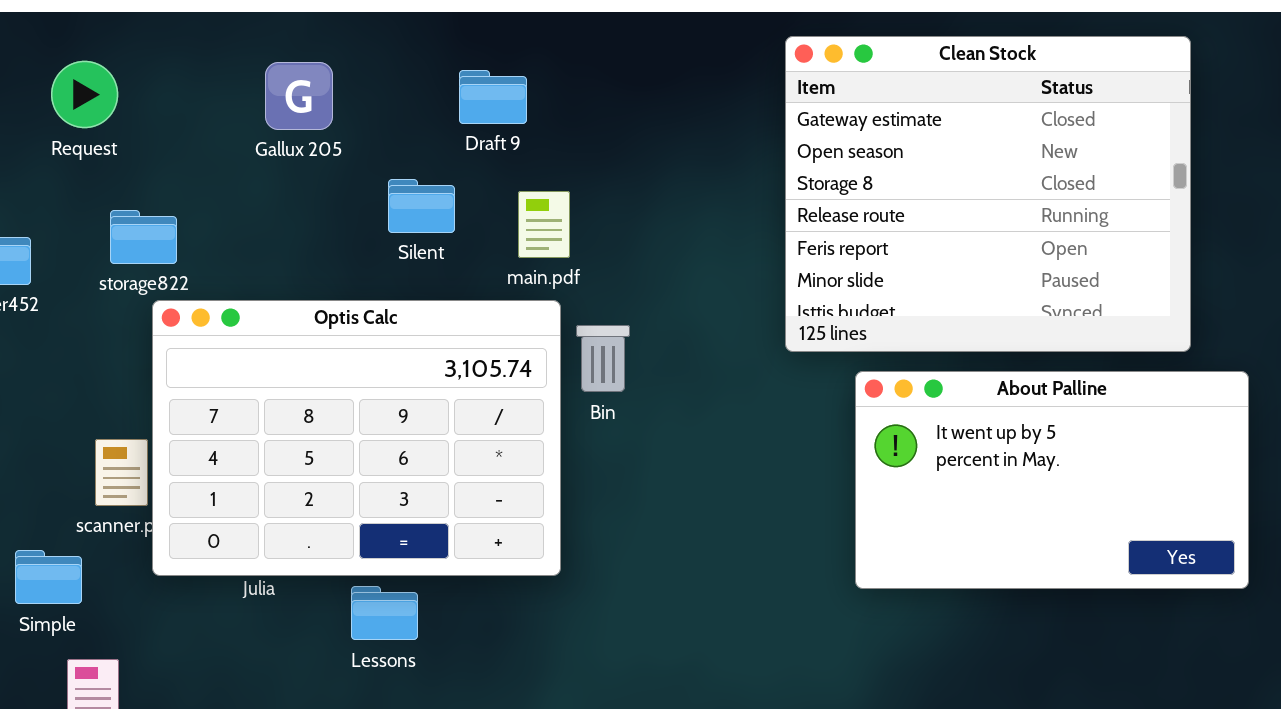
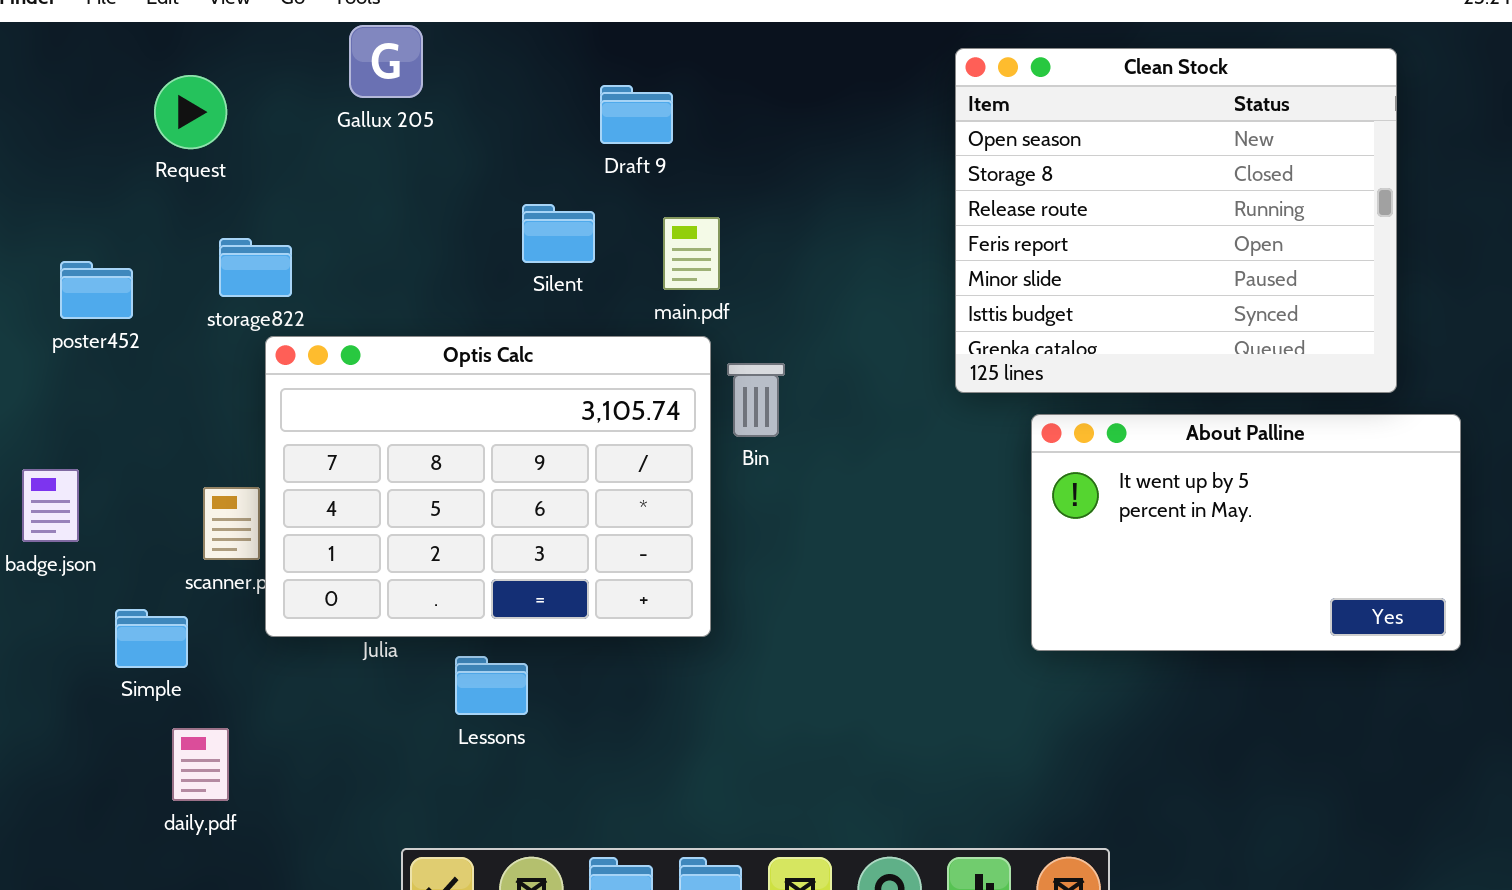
Clean Stock: [785,36,1191,352] -> [955,48,1397,393], scrolled down 1 row
Gallux 205: [265,62,333,130] -> [349,25,423,98], moved
Lessons: [351,586,418,640] -> [455,656,528,715], moved

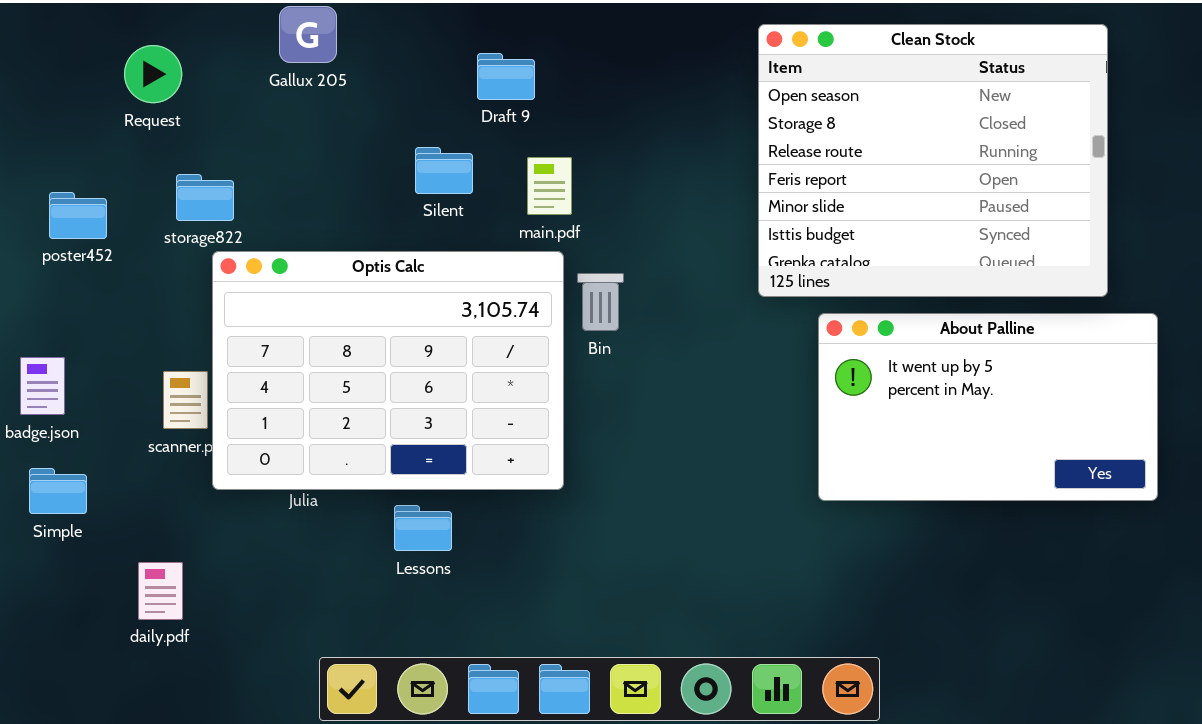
Simple: [115,609,188,668] -> [29,468,87,514], moved
Lessons: [455,656,528,715] -> [394,505,452,551], moved

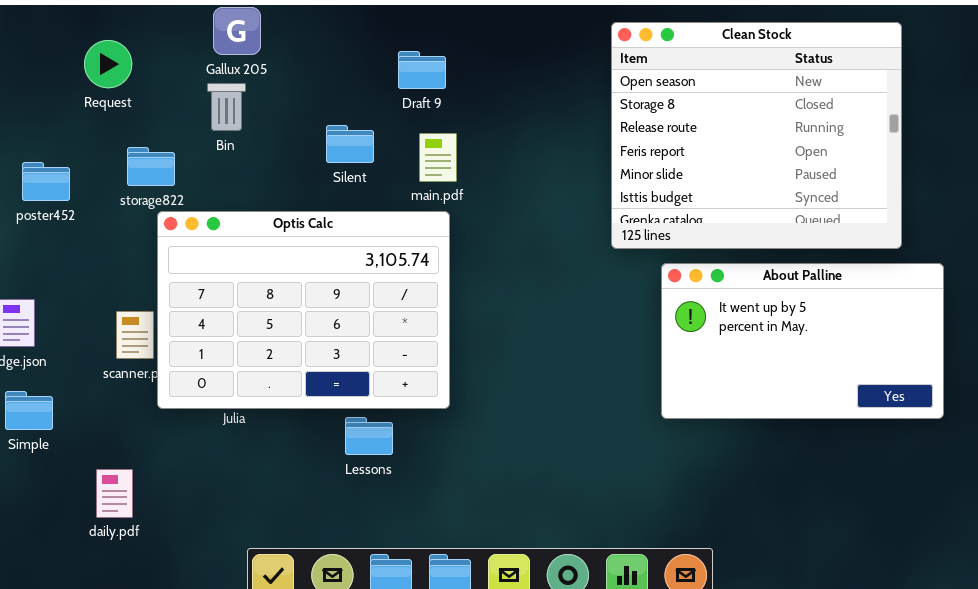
Draft 9: [477,53,535,100] -> [398,51,446,89], moved
Bin: [577,273,624,331] -> [207,83,246,131], moved
Lessons: [394,505,452,551] -> [345,417,393,455], moved

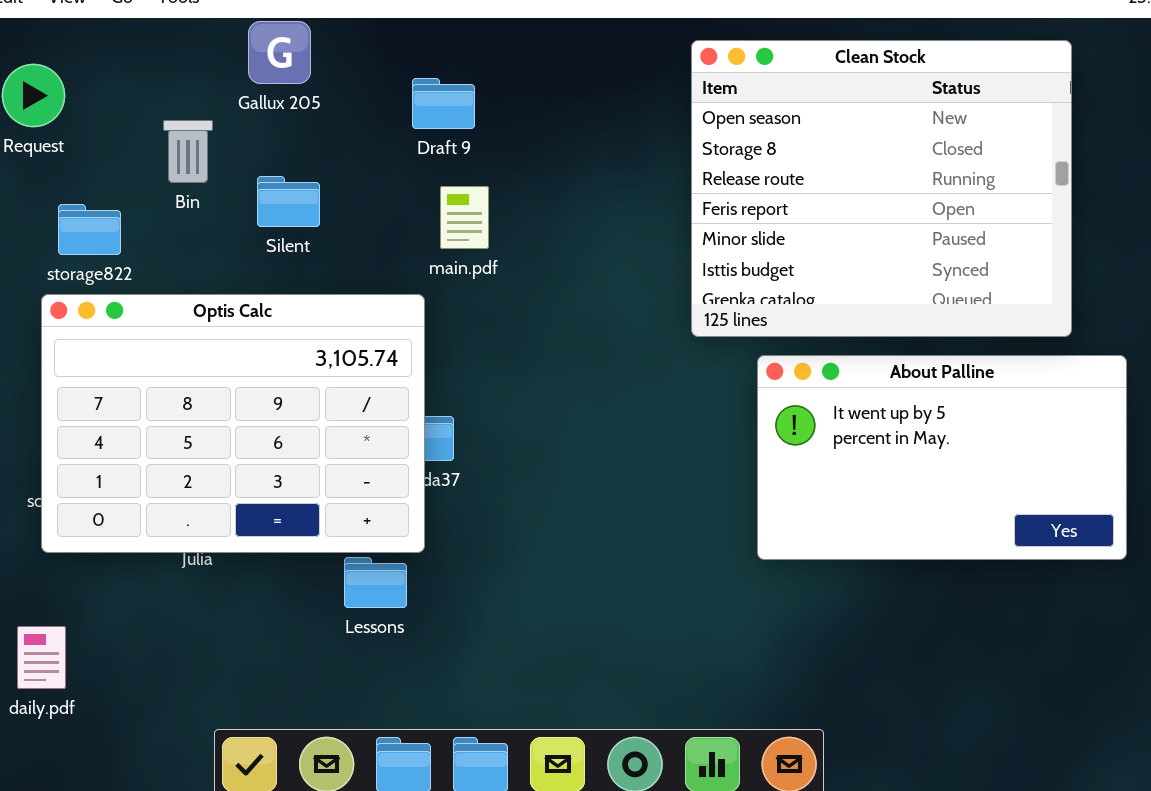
Gallux 205: [213,7,261,55] -> [248,21,311,84], moved
Silent: [326,125,374,163] -> [257,176,320,227], moved
Optis Calc: [157,211,450,409] -> [41,294,425,553], moved

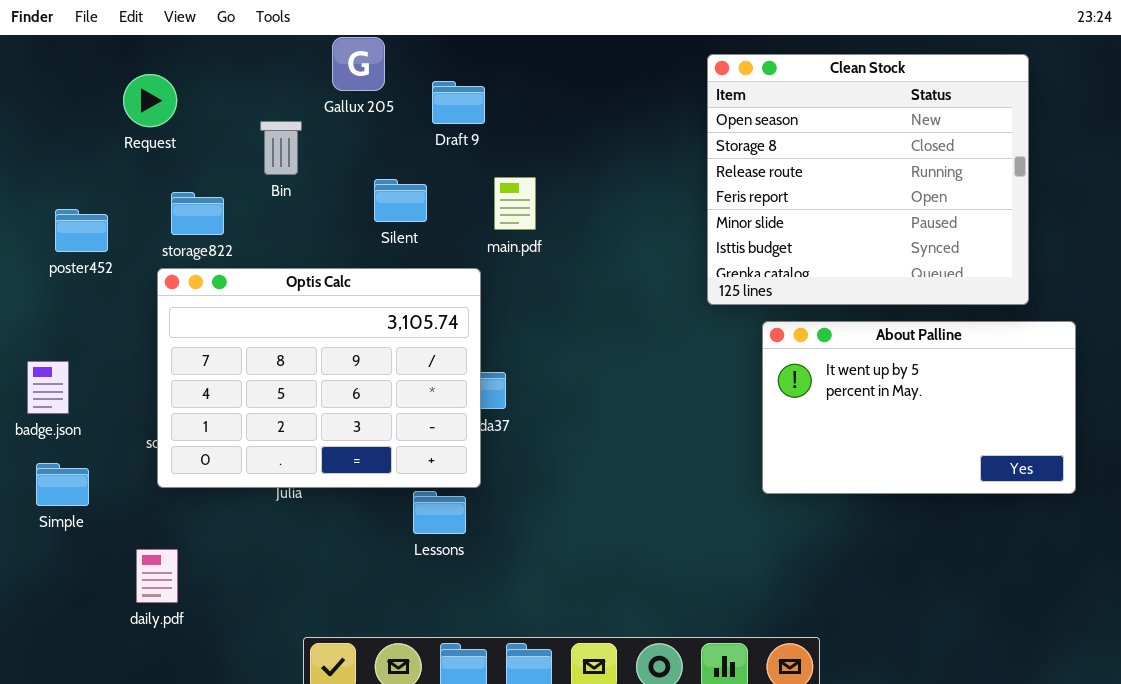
Draft 9: [412,78,475,129] -> [432,81,485,124], moved
Silent: [257,176,320,227] -> [374,179,427,222], moved

